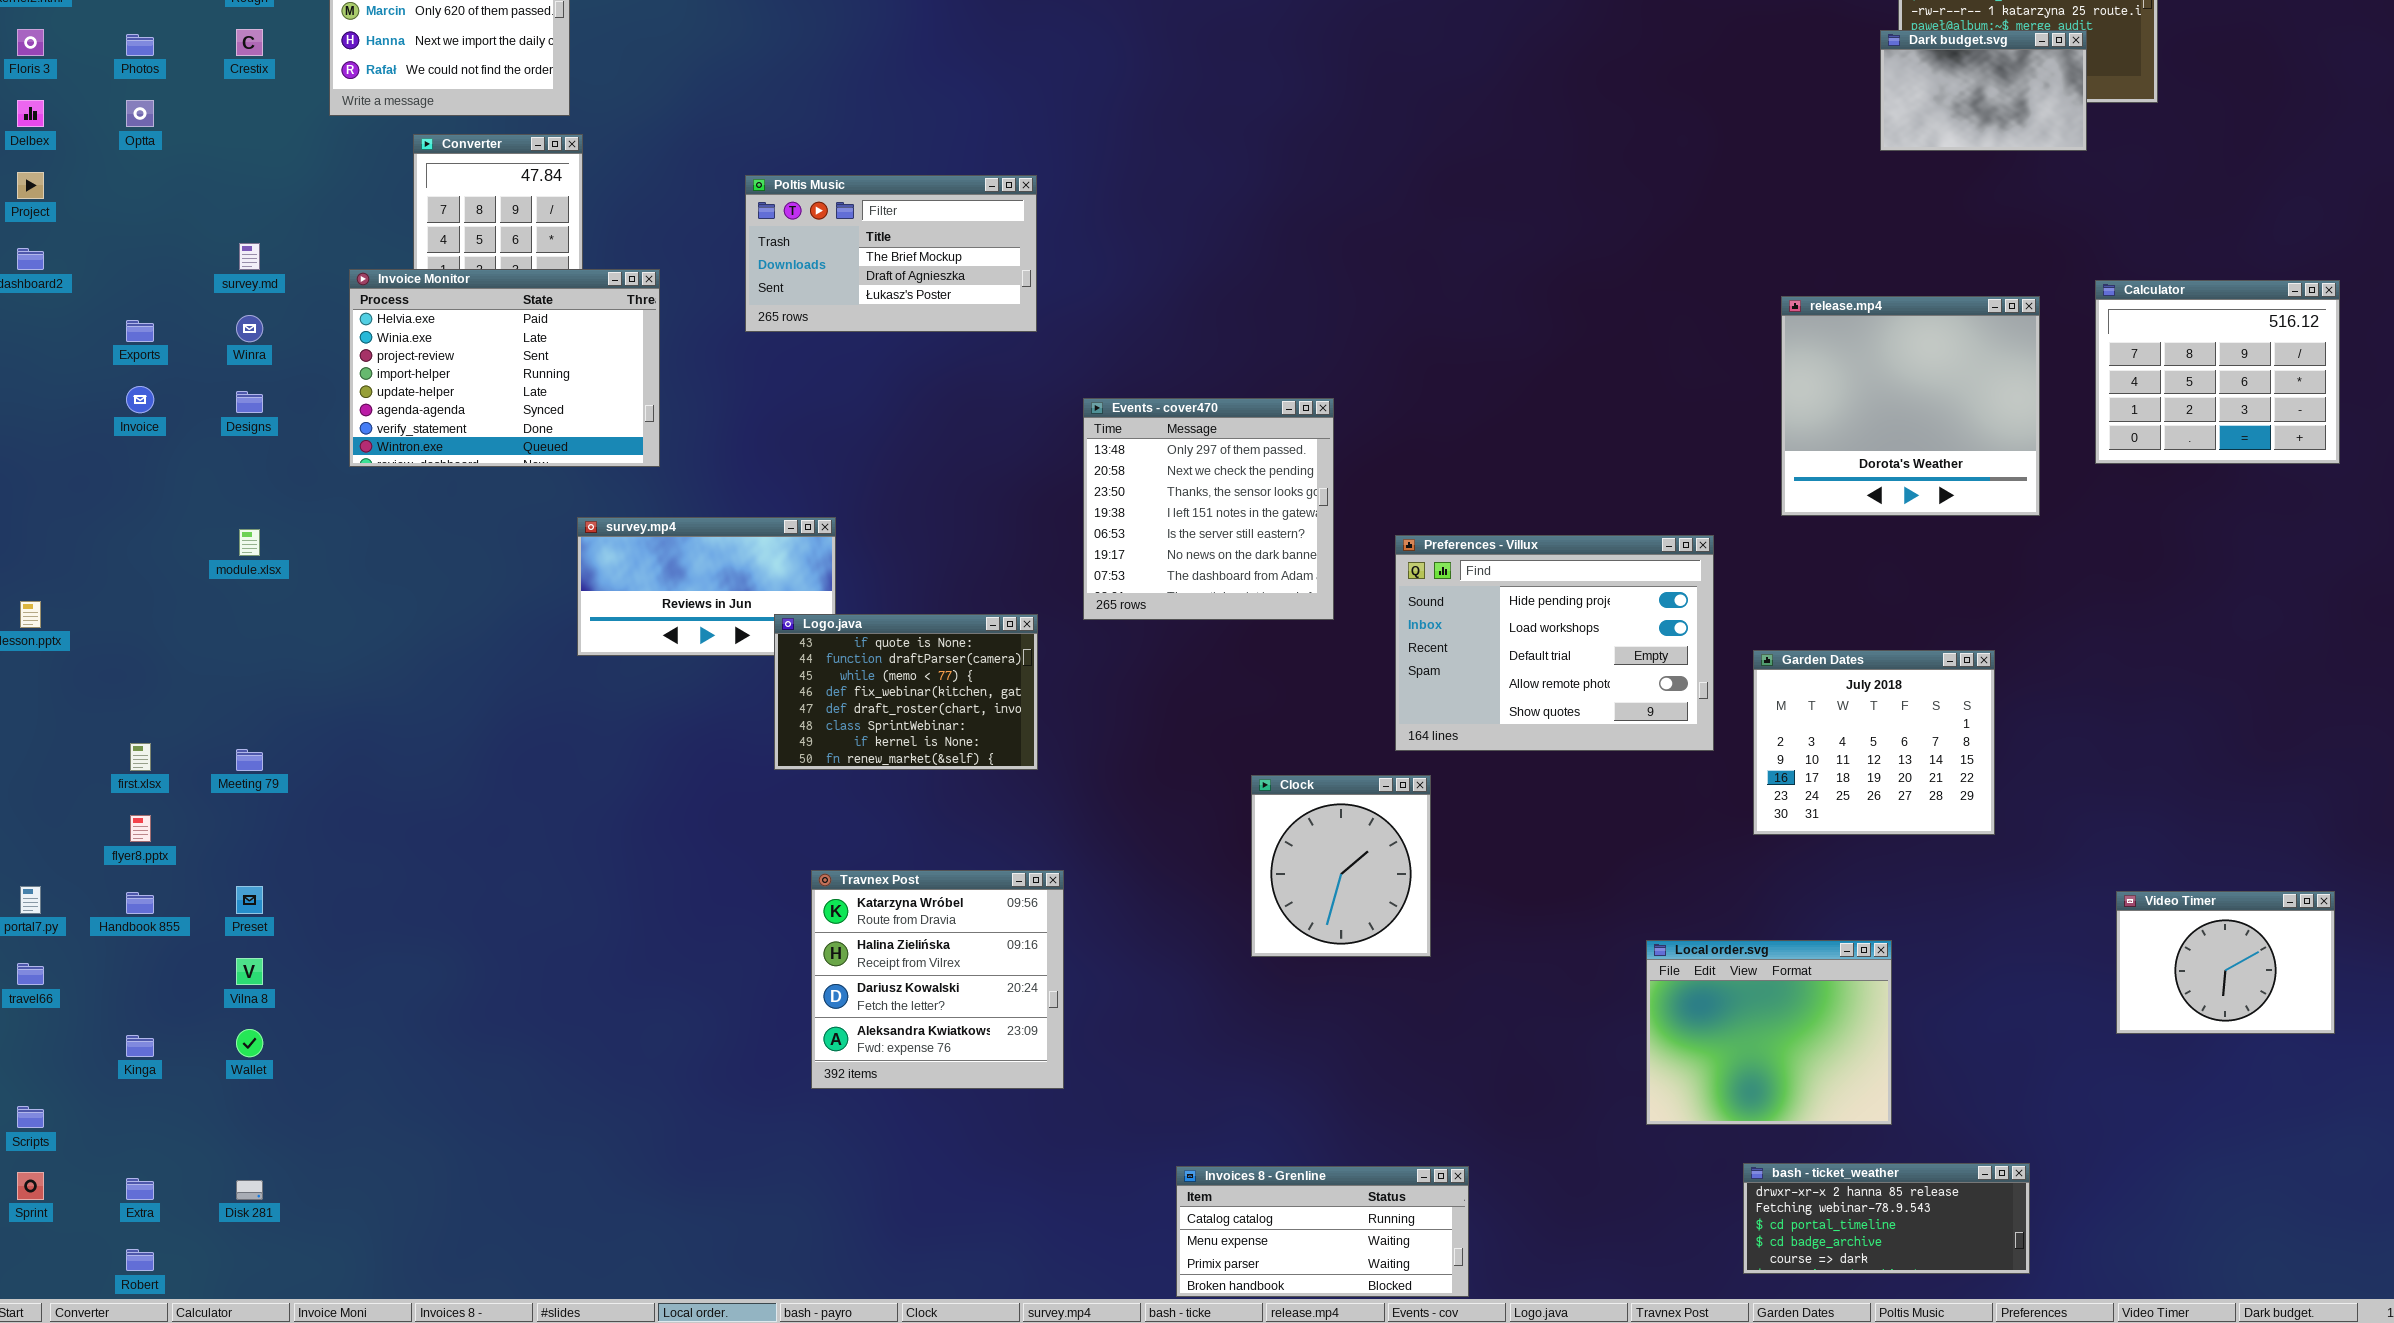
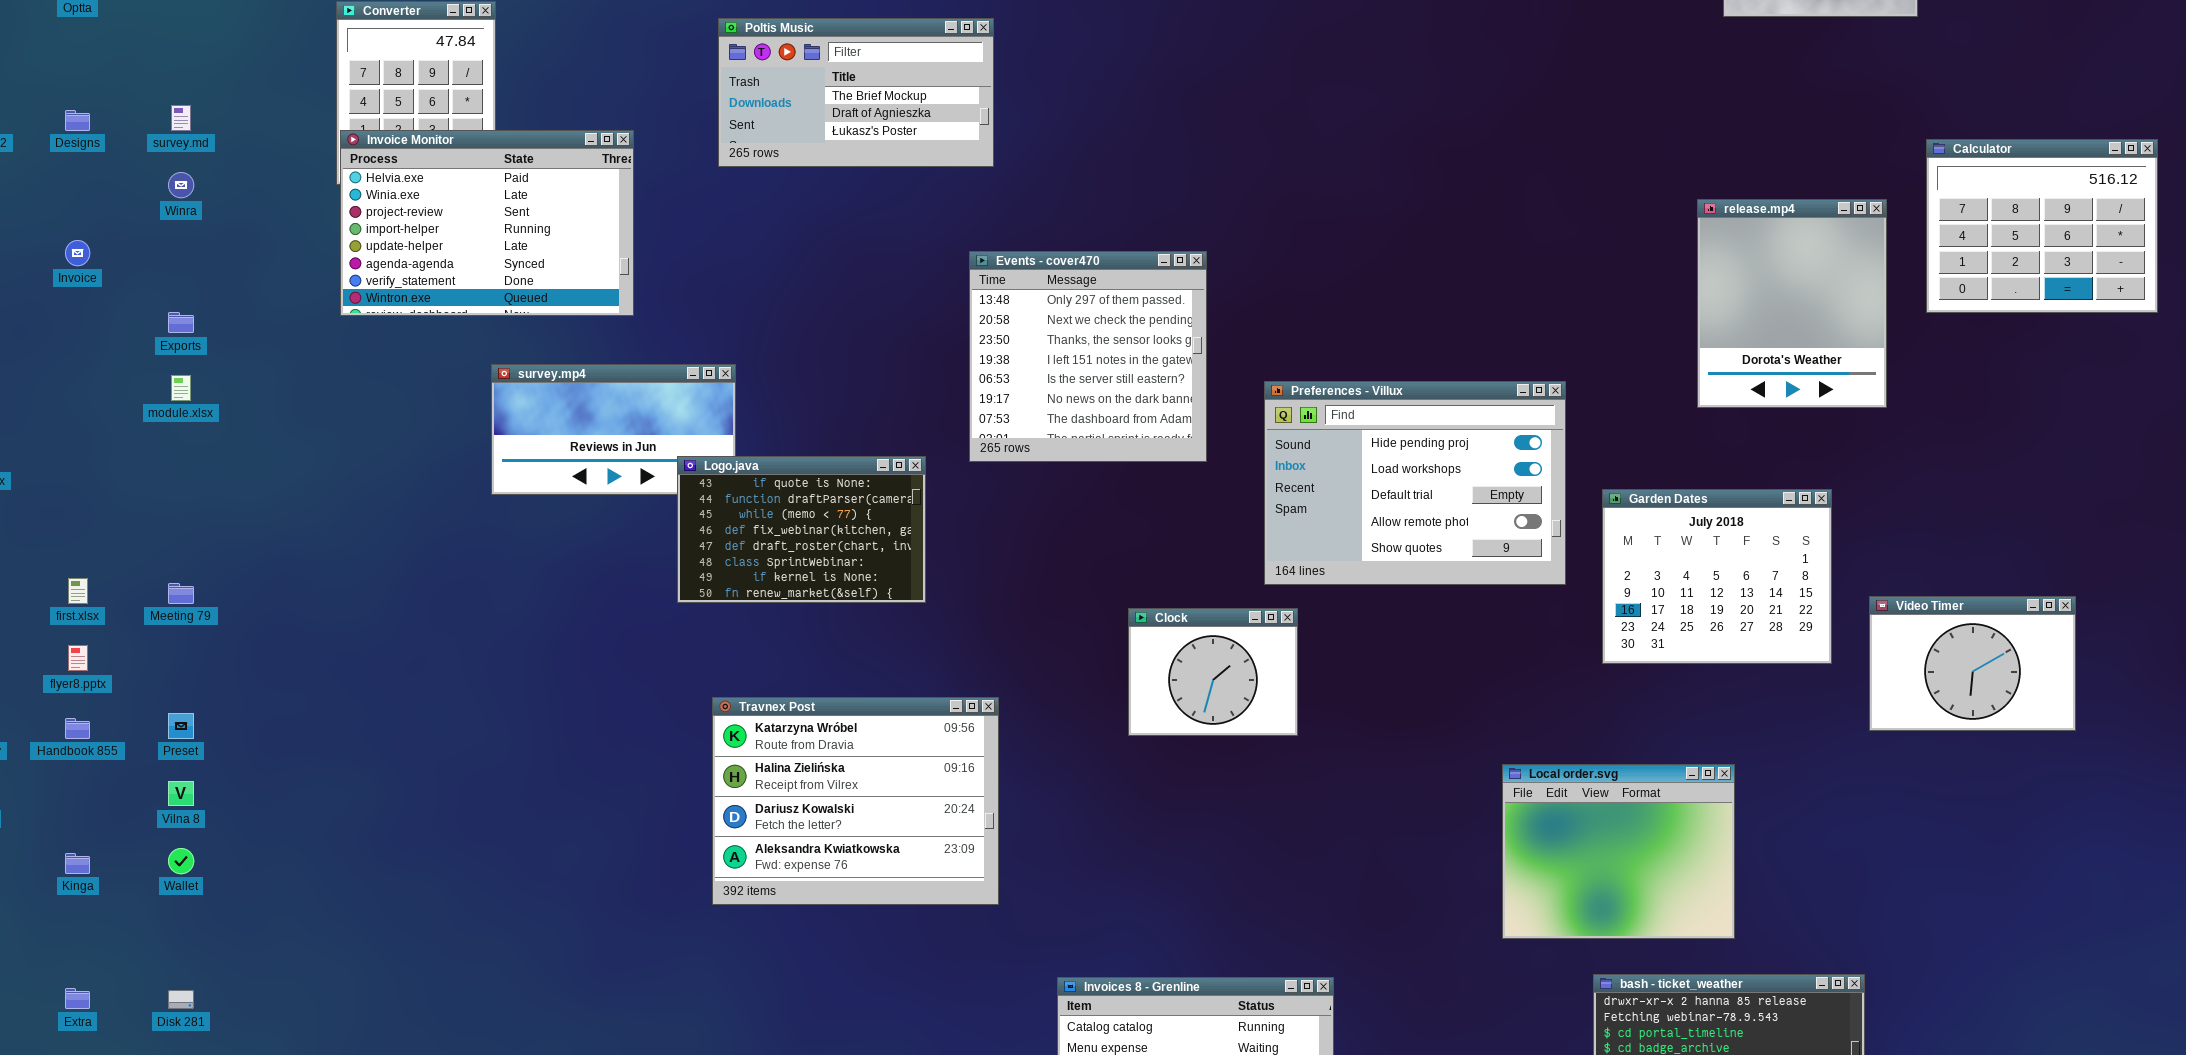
Poltis Music: [745,175,1037,332] -> [718,18,994,167], moved
Invoice Monitor: [349,269,660,467] -> [340,130,634,316], moved
release.mp4: [1781,296,2040,516] -> [1697,199,1887,408], moved, resized
Exports: [126,320,154,342] -> [168,312,194,333], moved
Designs: [236,391,263,413] -> [65,110,90,131], moved
Clock: [1251,775,1431,957] -> [1128,608,1298,736], resized
Travnex Post: [811,870,1064,1089] -> [712,697,999,905], resized
Video Timer: [2116,891,2335,1034] -> [1869,596,2076,731], moved

